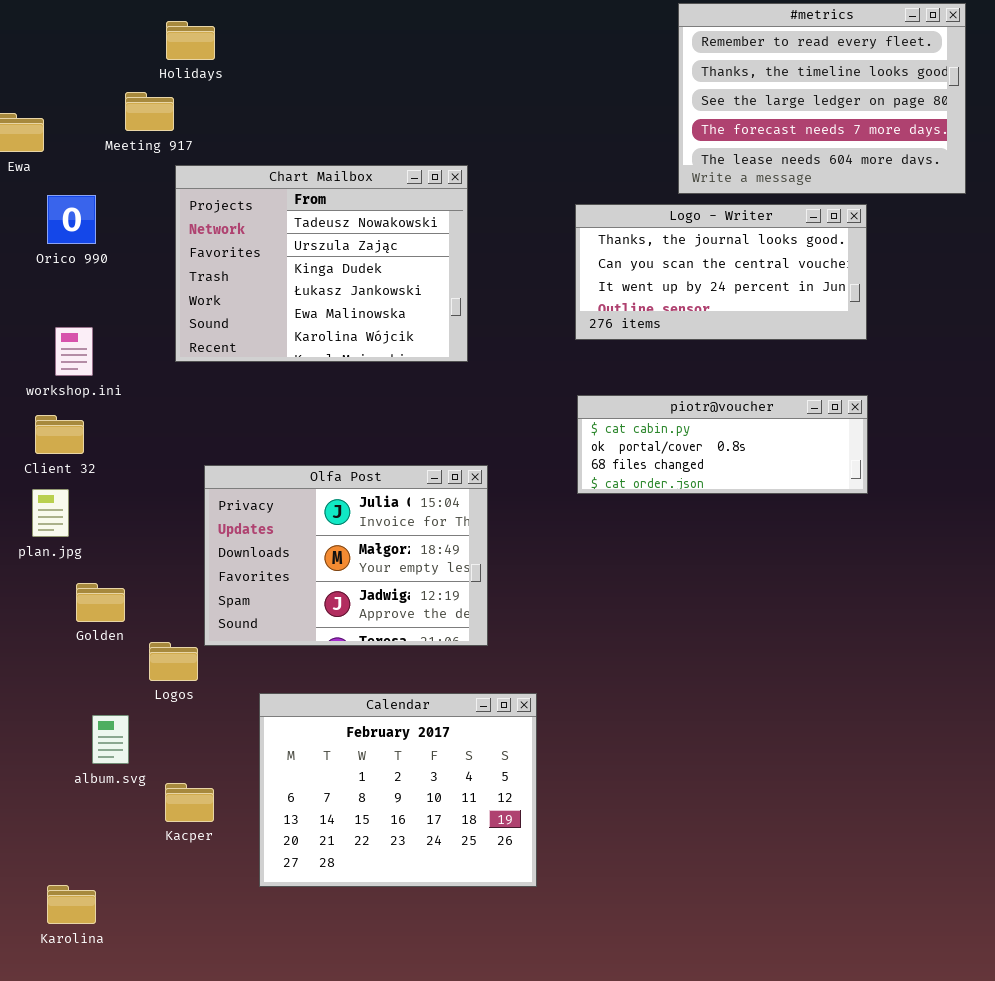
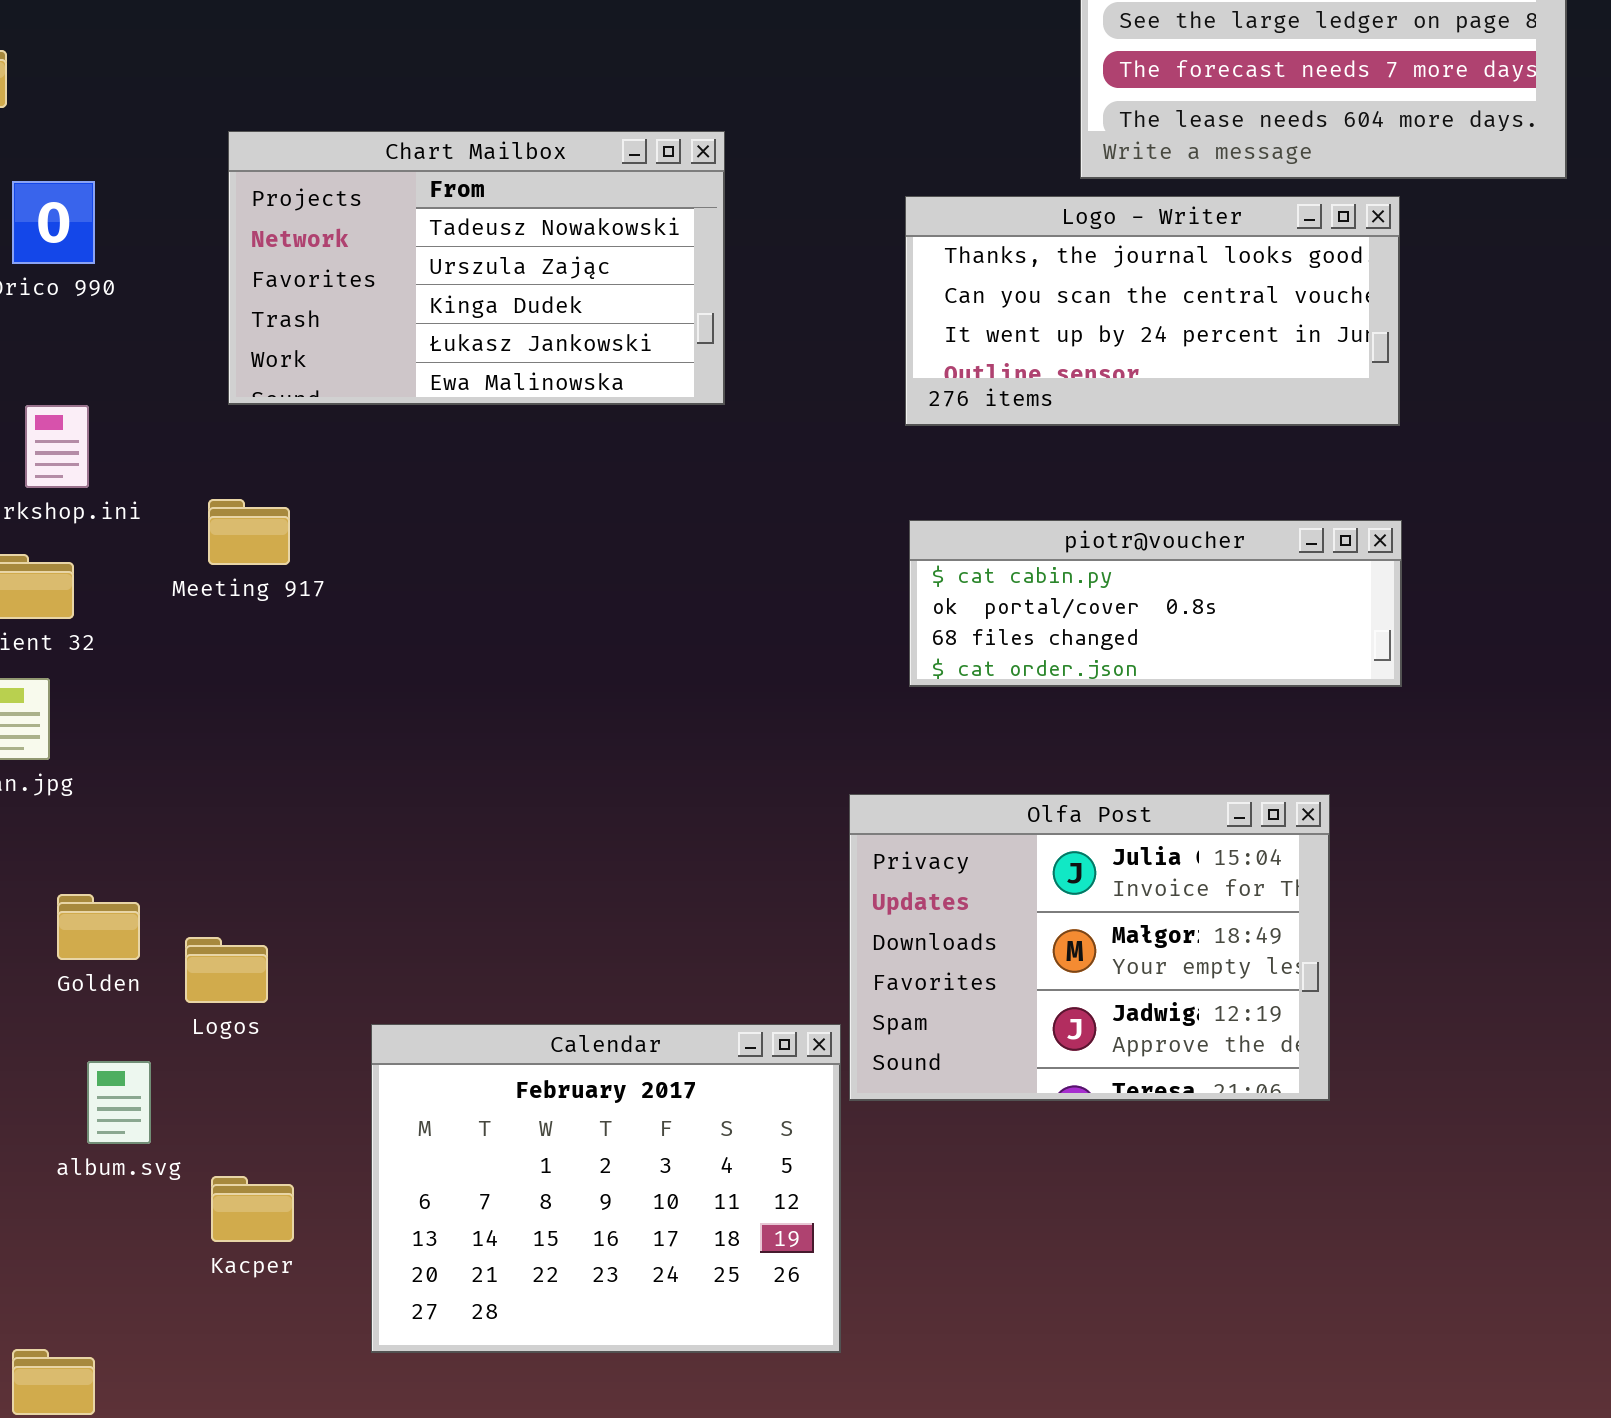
Meeting 917: [125,92,174,131] -> [208,499,290,565], moved
Chart Mailbox: [175,165,468,362] -> [228,131,725,405], resized
Olfa Post: [204,465,488,646] -> [849,794,1330,1101], moved
Golden: [76,583,125,622] -> [57,894,140,960], moved

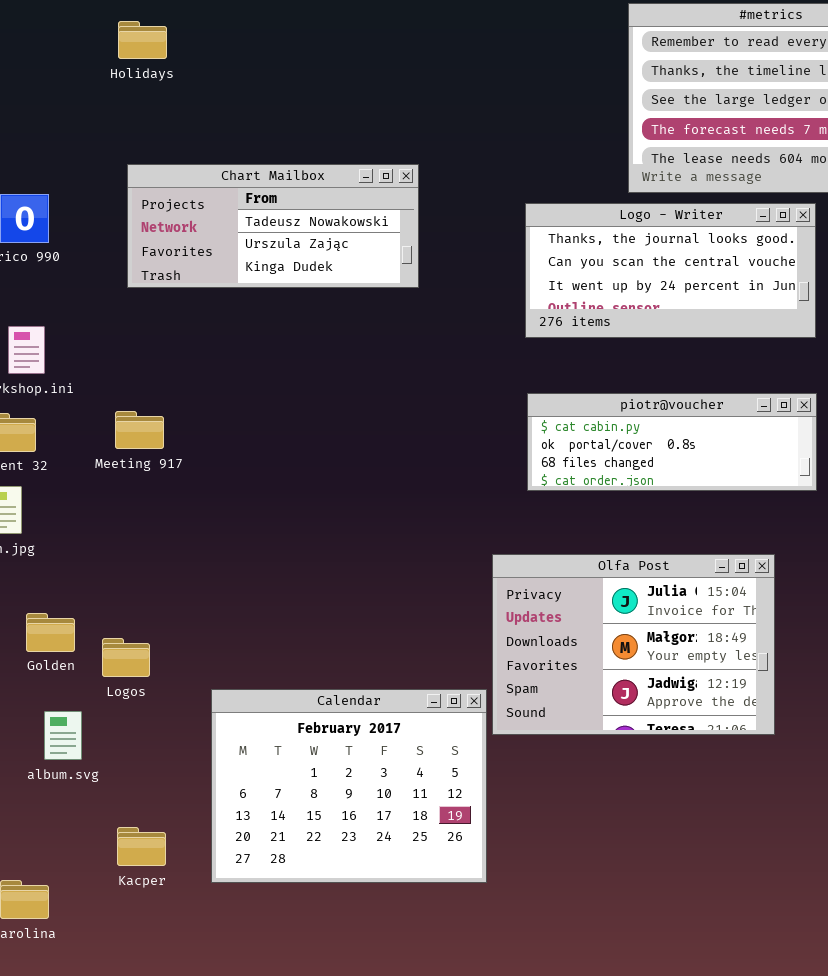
Chart Mailbox: [228,131,725,405] -> [127,164,419,288], resized
Meeting 917: [208,499,290,565] -> [115,411,164,449], moved
Kacper: [211,1176,294,1242] -> [117,827,166,866], moved

